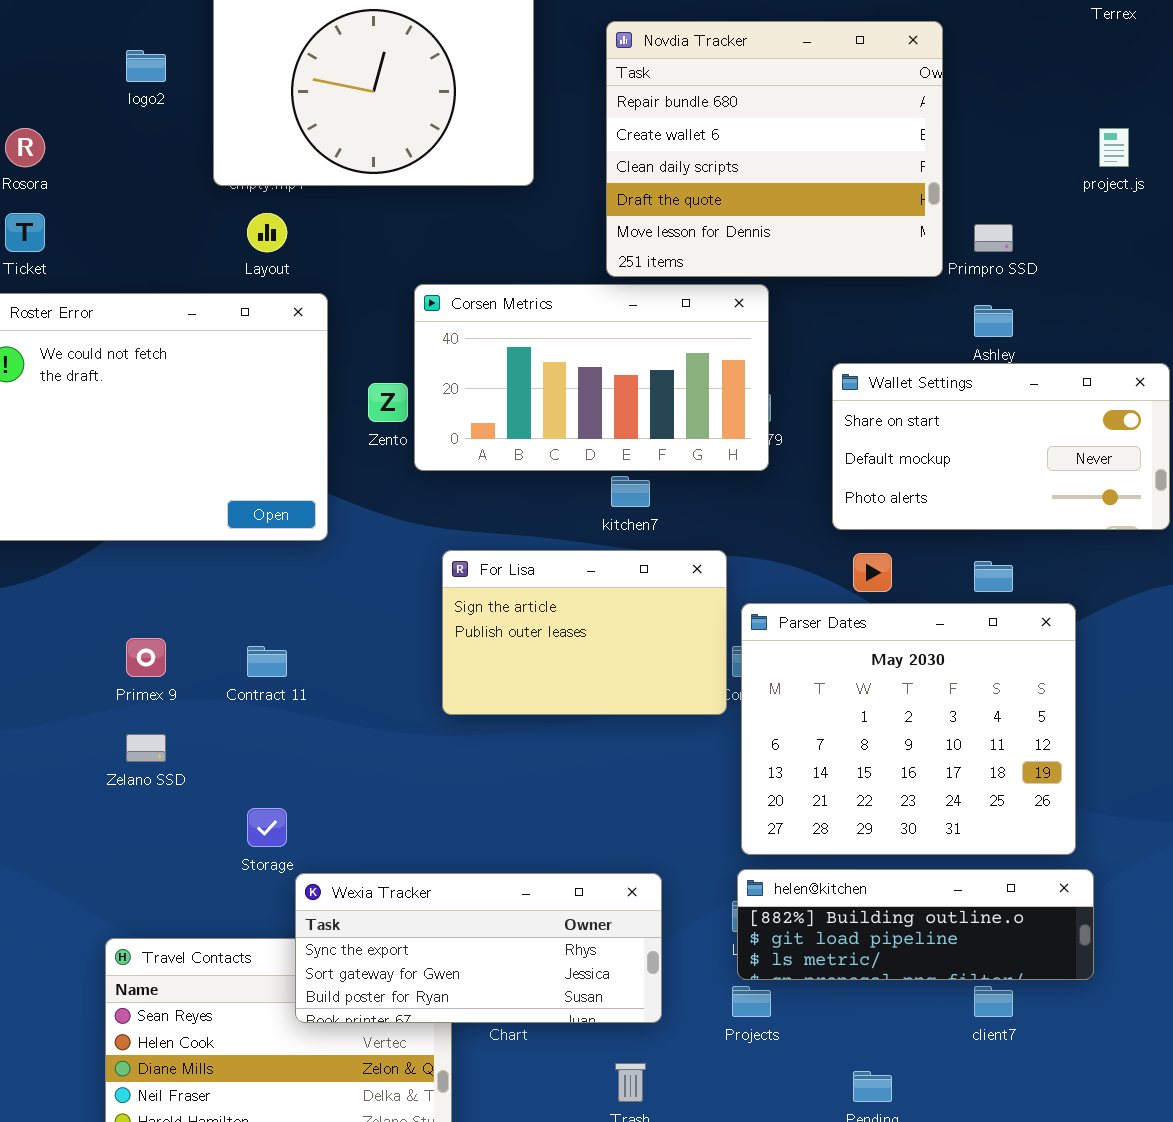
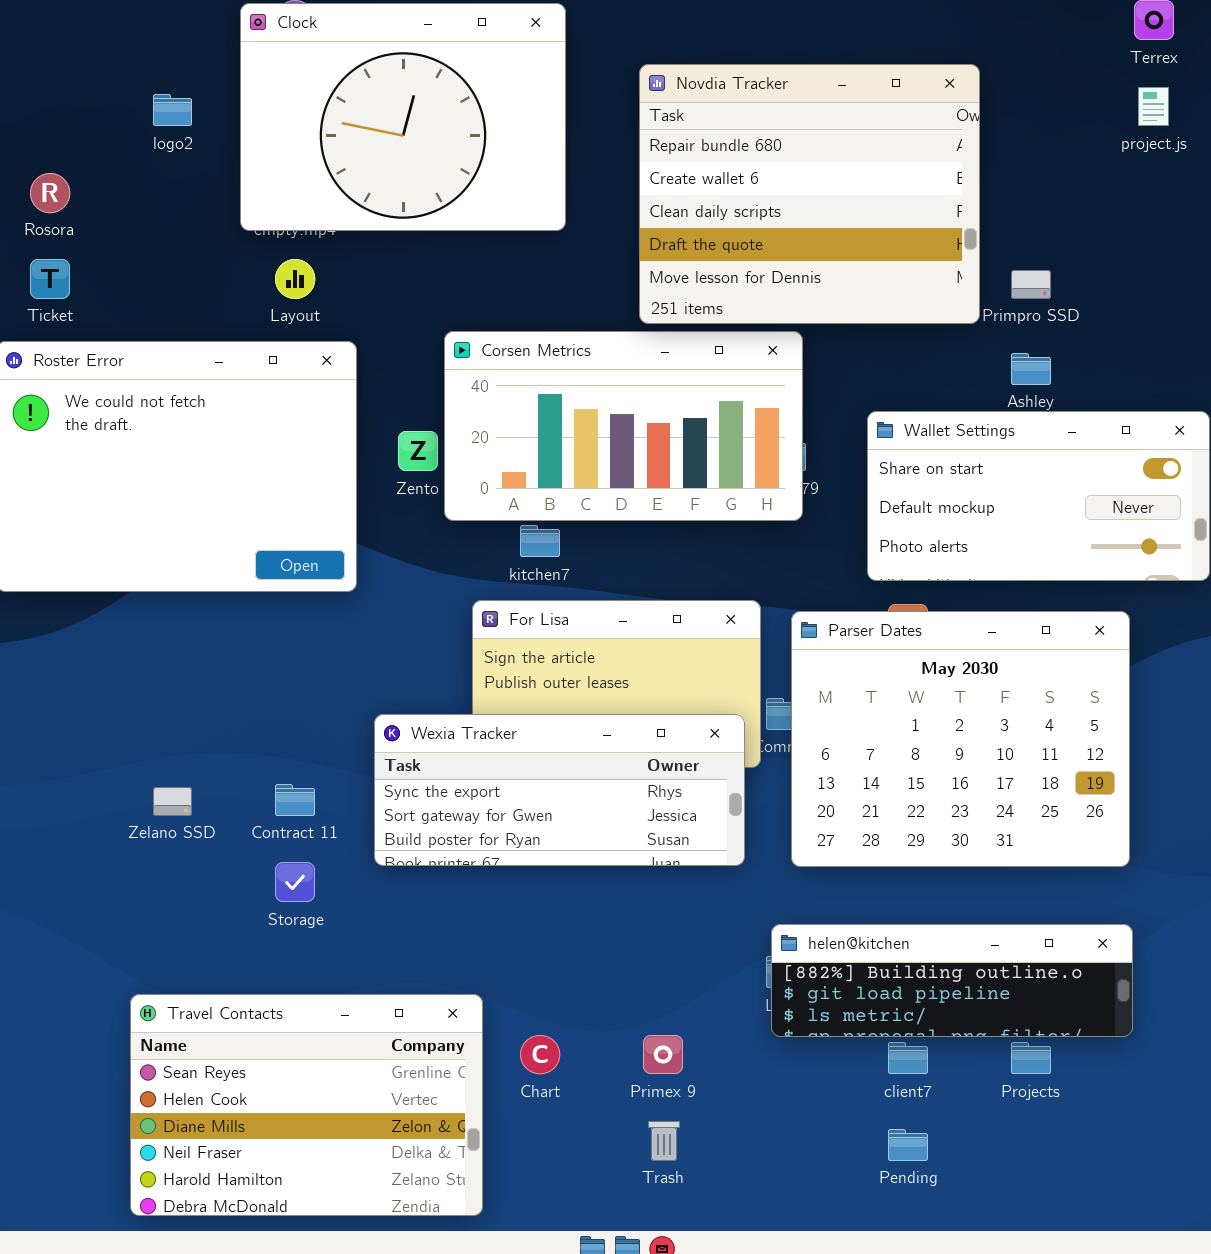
project.js: [1099,128,1129,167] -> [1138,87,1169,126], moved
kitchen7: [611,476,650,507] -> [520,525,560,557], moved
Parser Dates: [741,603,1076,855] -> [791,611,1130,867], moved
Primex 9: [126,638,166,677] -> [643,1035,683,1074], moved
Contract 11: [247,646,287,677] -> [275,784,315,816], moved
Wexia Tracker: [295,873,662,1023] -> [374,714,745,866], moved
Projects: [732,986,771,1017] -> [1011,1042,1051,1074], moved
client7: [974,986,1013,1017] -> [888,1042,928,1074], moved

